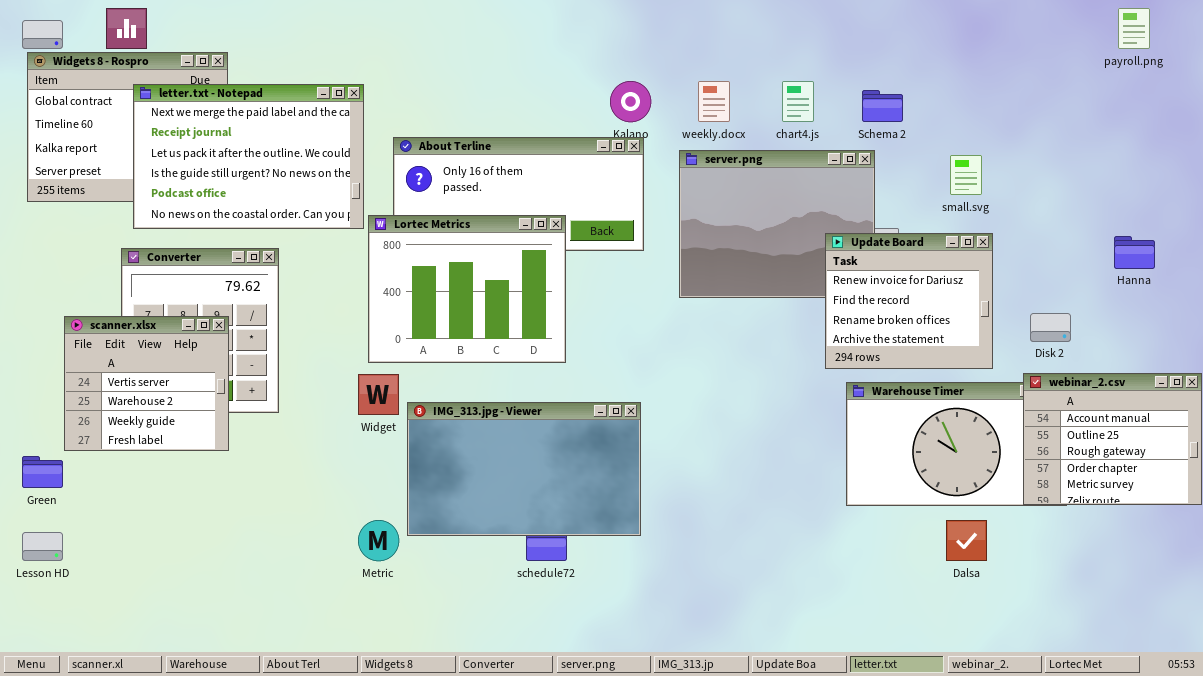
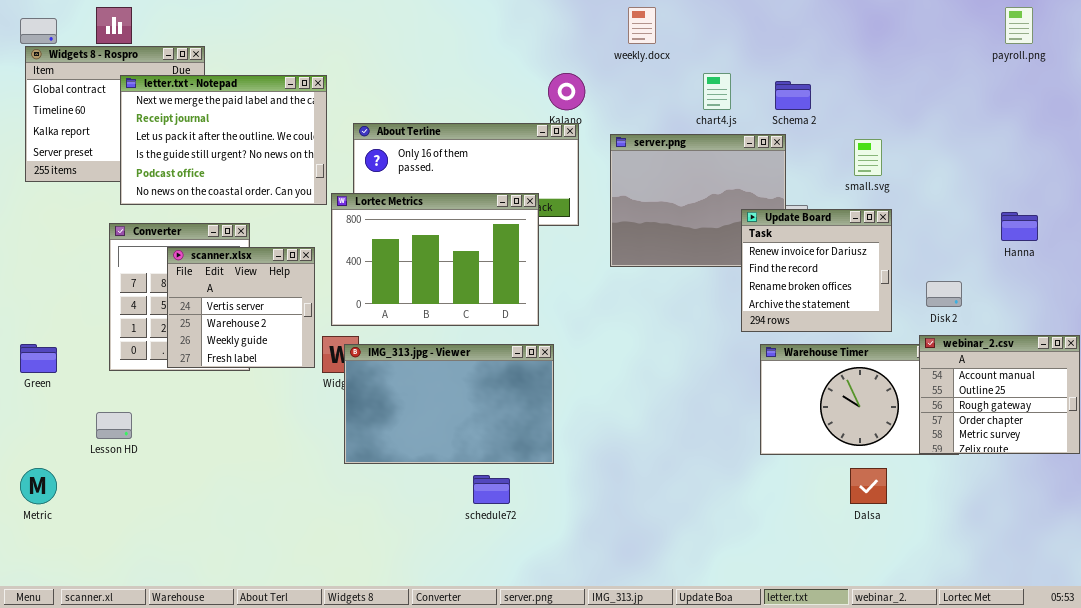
weekly.docx: [698,81,730,122] -> [628,7,656,44], moved
Lortec Metrics: [368,215,566,363] -> [331,193,539,326], resized
scanner.xlsx: [64,316,229,451] -> [167,247,315,368], moved
IMG_313.jpg - Viewer: [407,402,641,536] -> [344,344,554,464], moved
Green: [22,456,63,488] -> [20,344,57,373], moved
Metric: [358,520,399,561] -> [20,468,57,504], moved
Lesson HD: [22,532,63,561] -> [96,412,132,439], moved

